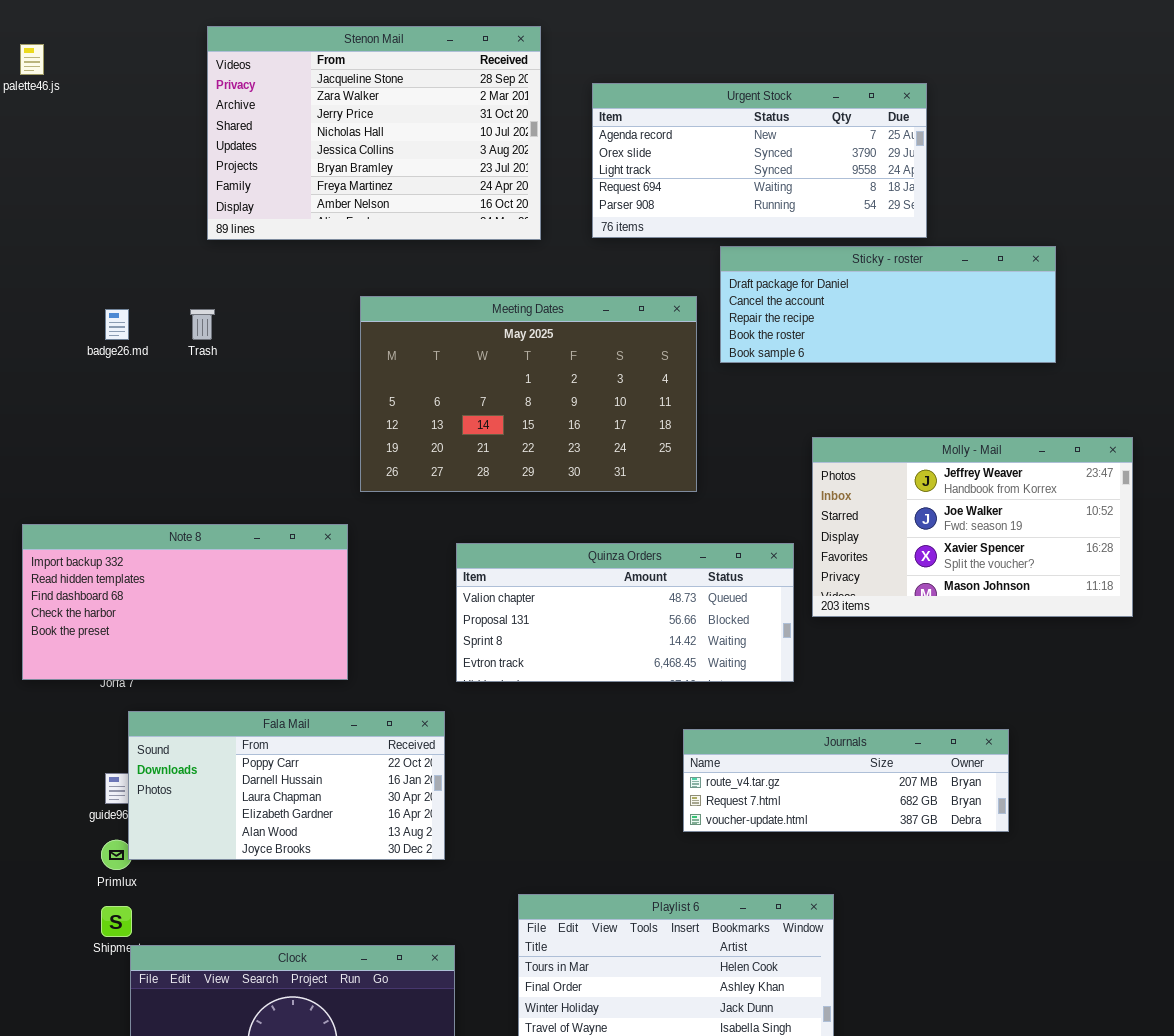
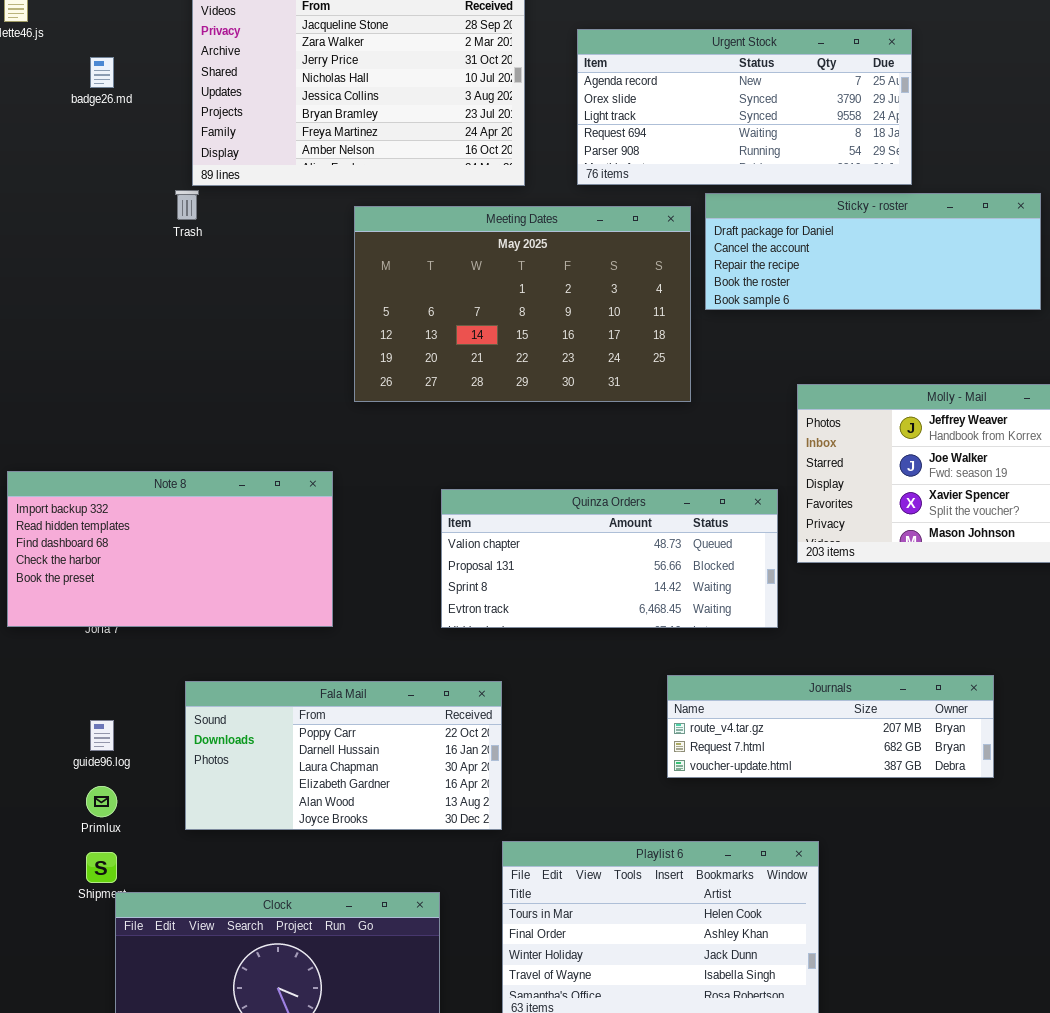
Meeting Dates: [360,296,697,492] -> [354,206,691,402], moved
badge26.md: [105,309,129,340] -> [90,57,114,88], moved
Trash: [190,309,215,340] -> [175,190,199,220], moved
Fala Mail: [128,711,445,860] -> [185,681,502,830], moved

